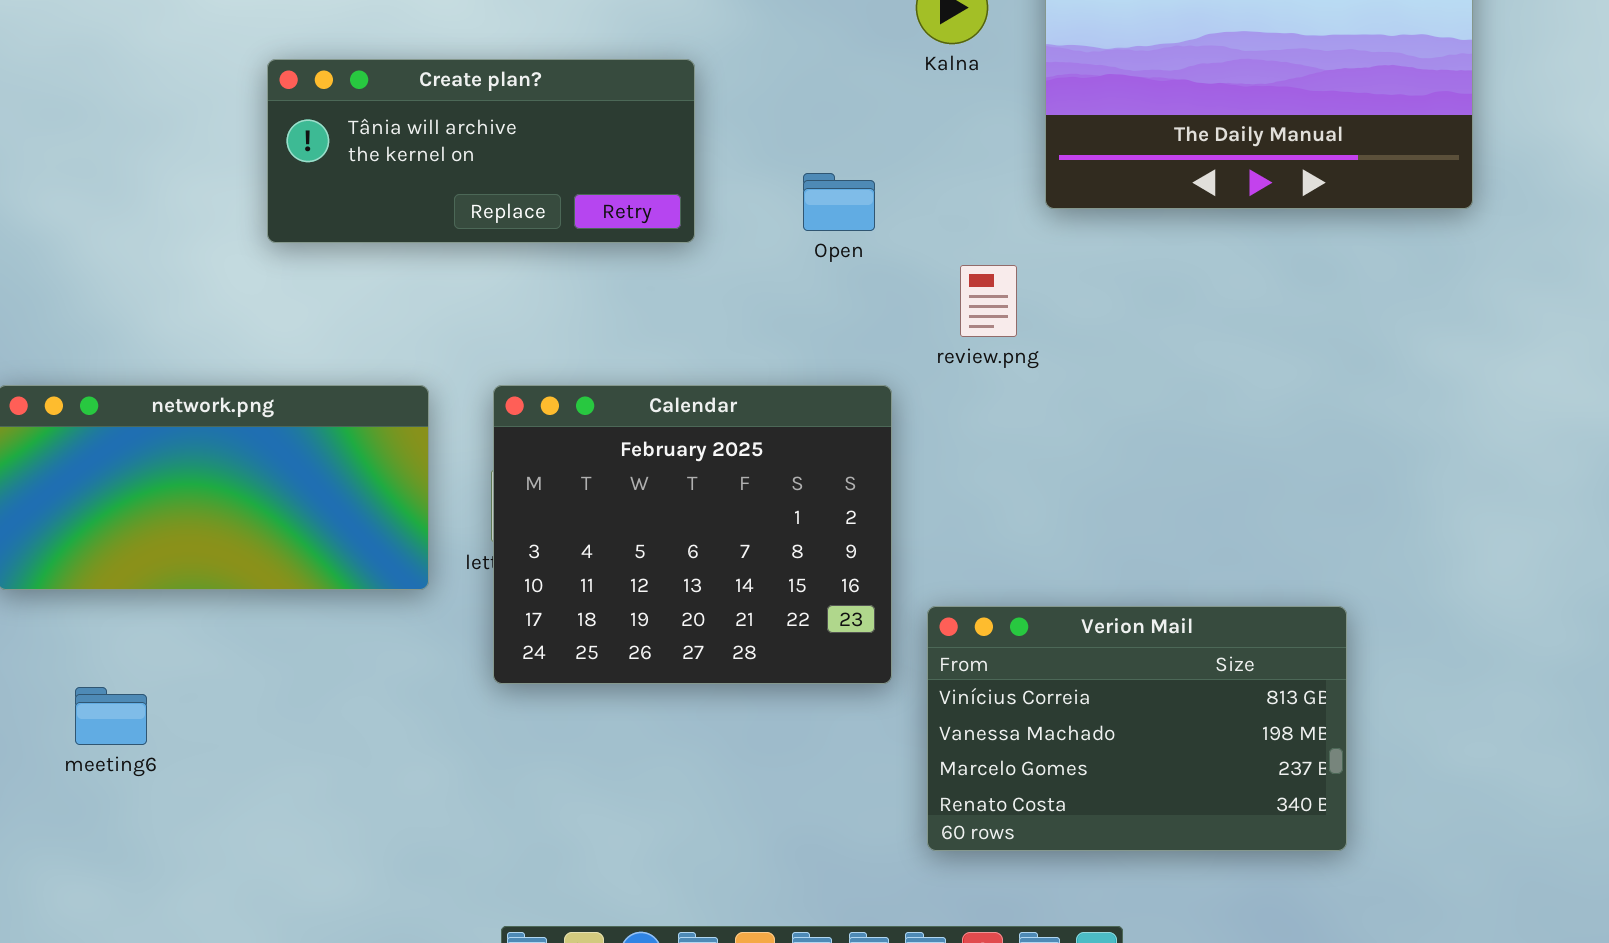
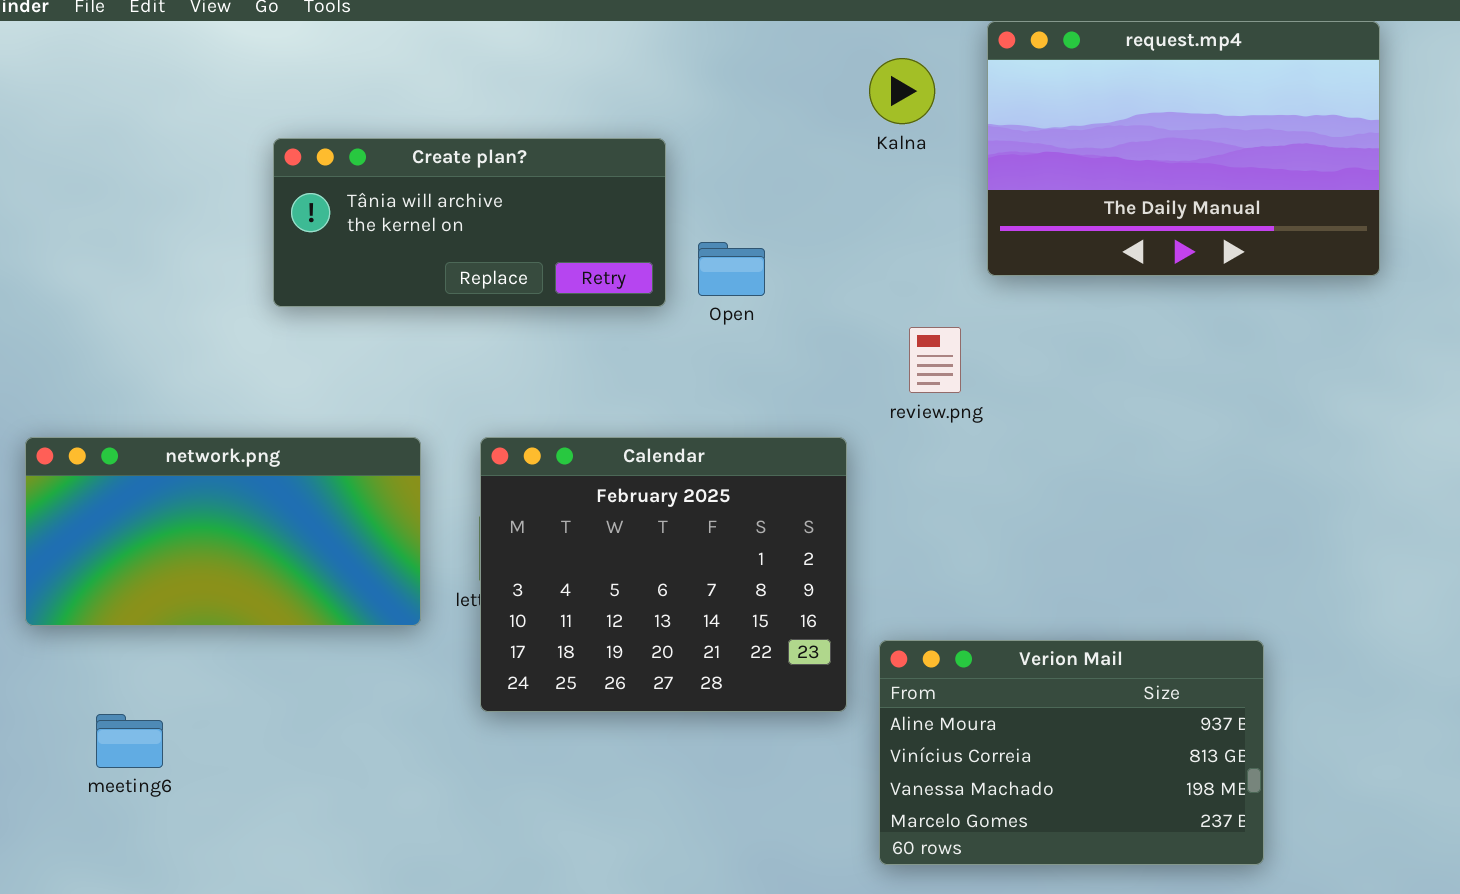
Open: [803,173,875,231] -> [698,242,765,296], moved
Verion Mail: [927,606,1347,851] -> [879,640,1264,865], scrolled up 1 row

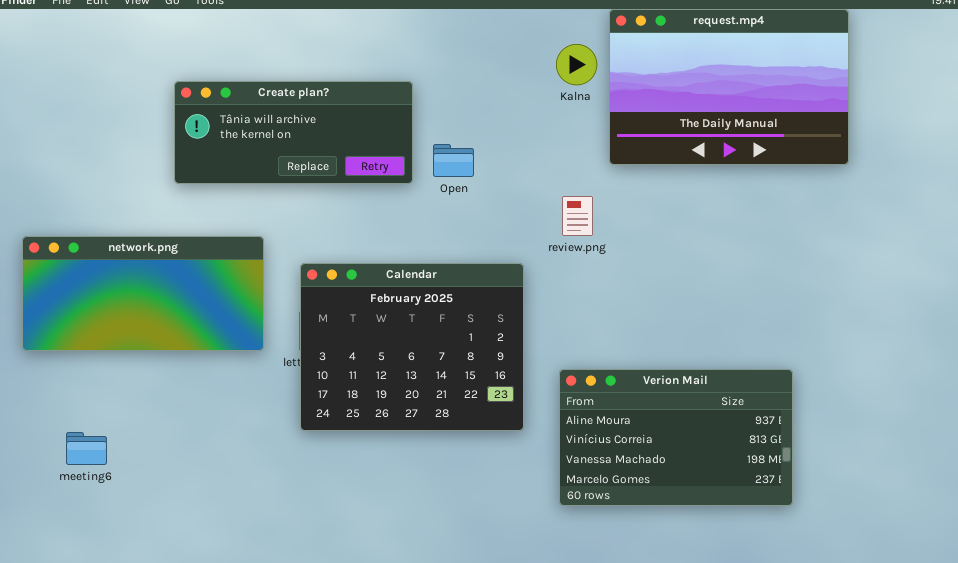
Kalna: [869,58,935,124] -> [556,44,597,85], moved
network.png: [25,437,421,626] -> [22,236,264,351], moved
Verion Mail: [879,640,1264,865] -> [559,369,793,506], moved

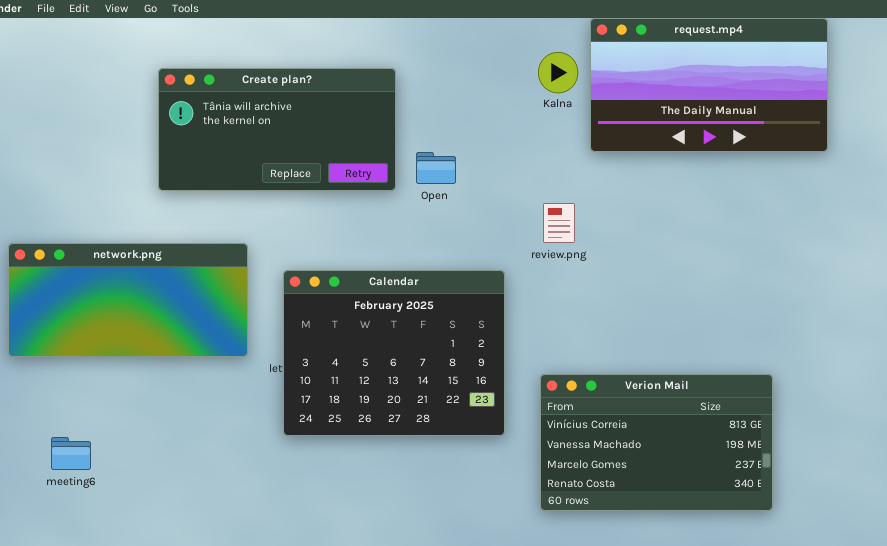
request.mp4: [609,9,849,165] -> [590,18,828,152], resized
Create plan?: [174,81,413,184] -> [158,68,396,191], resized
Verion Mail: [559,369,793,506] -> [540,374,773,511], scrolled down 1 row

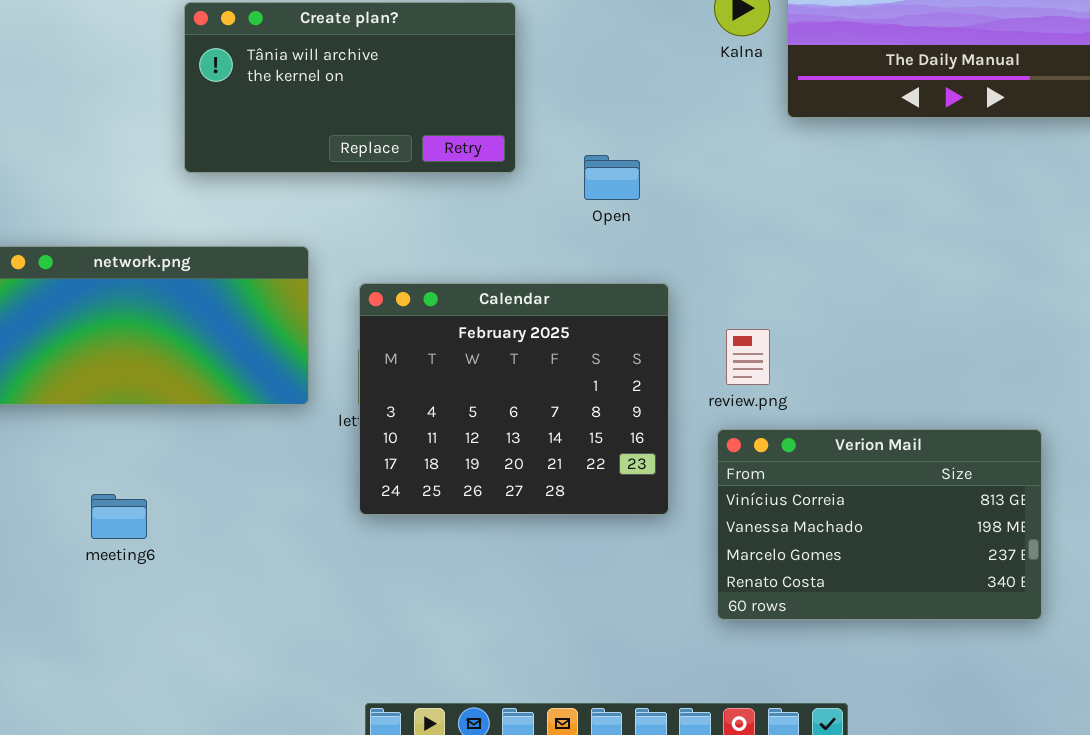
Open: [416,152,456,184] -> [584,155,640,200], moved
review.png: [543,203,575,243] -> [726,329,770,385], moved
meeting6: [51,437,91,470] -> [91,494,147,539], moved

